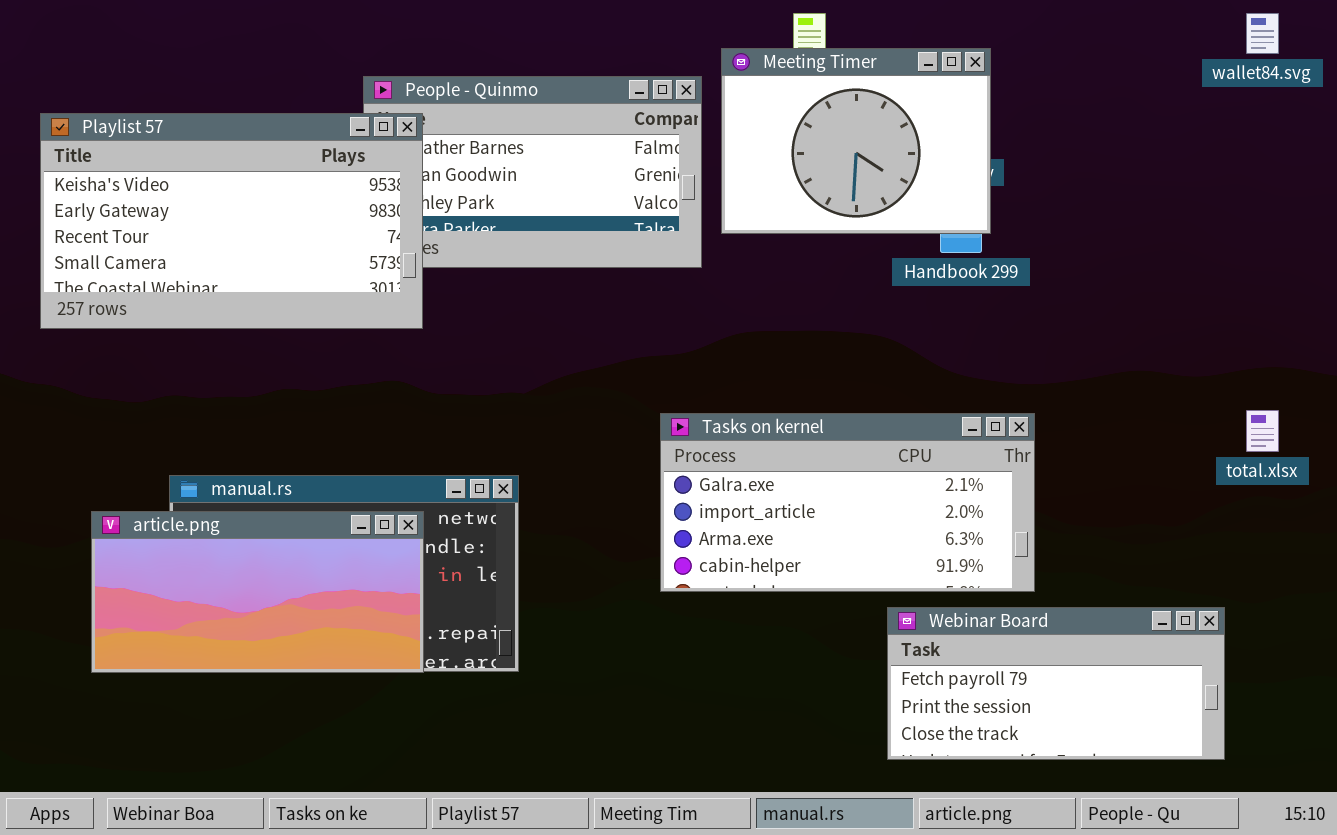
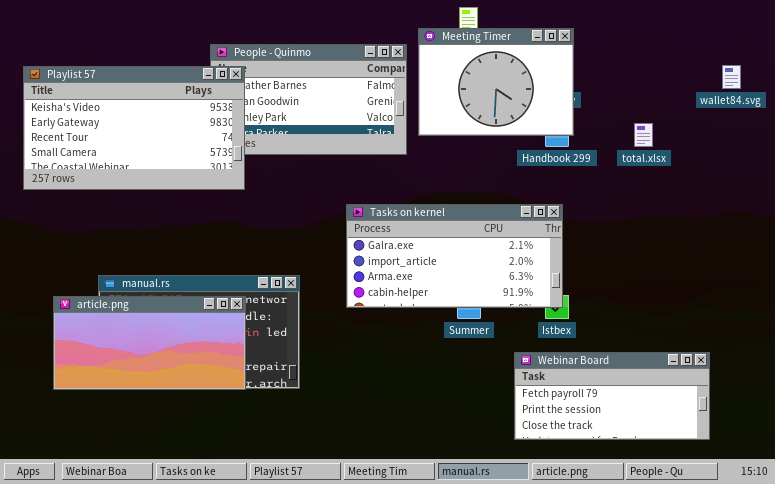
wallet84.svg: [1246,13,1279,54] -> [722,65,741,89], moved
total.xlsx: [1246,410,1279,452] -> [634,123,653,147], moved
Tasks on kernel: [660,413,1035,592] -> [346,204,563,308], moved

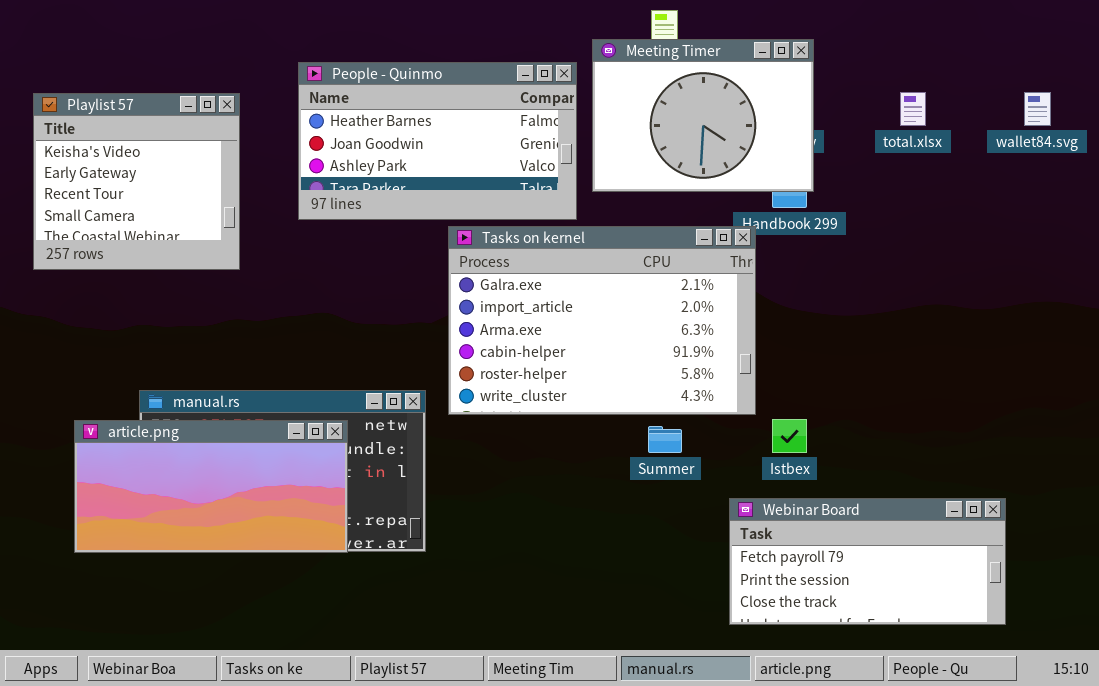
Playlist 57: [23,66,245,190] -> [33,93,240,270], resized
total.xlsx: [634,123,653,147] -> [900,92,926,126], moved
Tasks on kernel: [346,204,563,308] -> [448,226,756,415], moved, resized

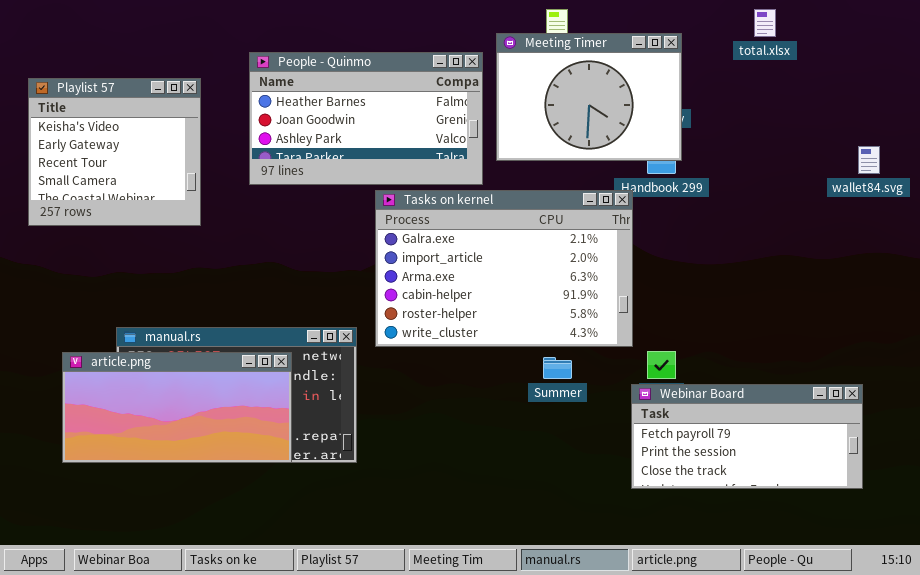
total.xlsx: [900,92,926,126] -> [754,9,776,37], moved
wallet84.svg: [1024,92,1051,126] -> [858,146,880,174], moved
Webinar Board: [729,498,1006,625] -> [631,384,863,489], moved

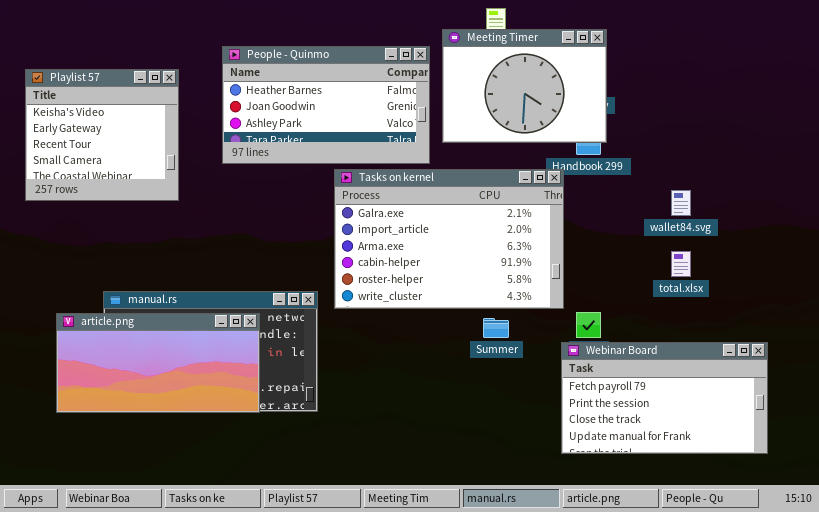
total.xlsx: [754,9,776,37] -> [671,251,691,277], moved
wallet84.svg: [858,146,880,174] -> [671,190,691,216], moved
Webinar Board: [631,384,863,489] -> [561,342,768,454], resized

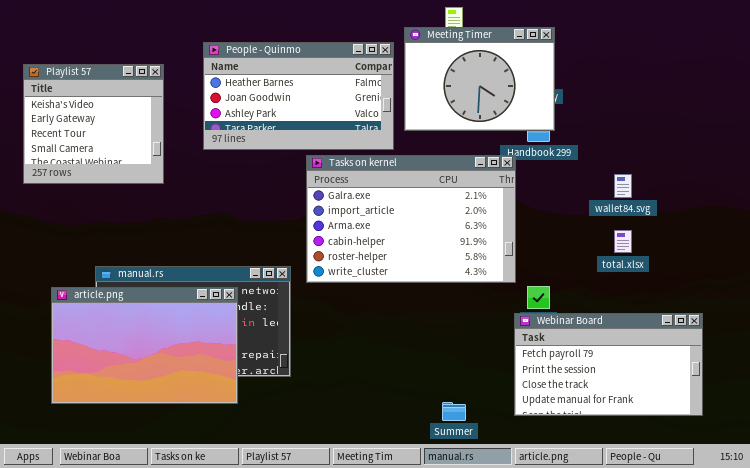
article.png: [56,313,260,413] -> [51,287,238,404], resized
Summer: [483,318,509,338] -> [442,402,466,421], moved

